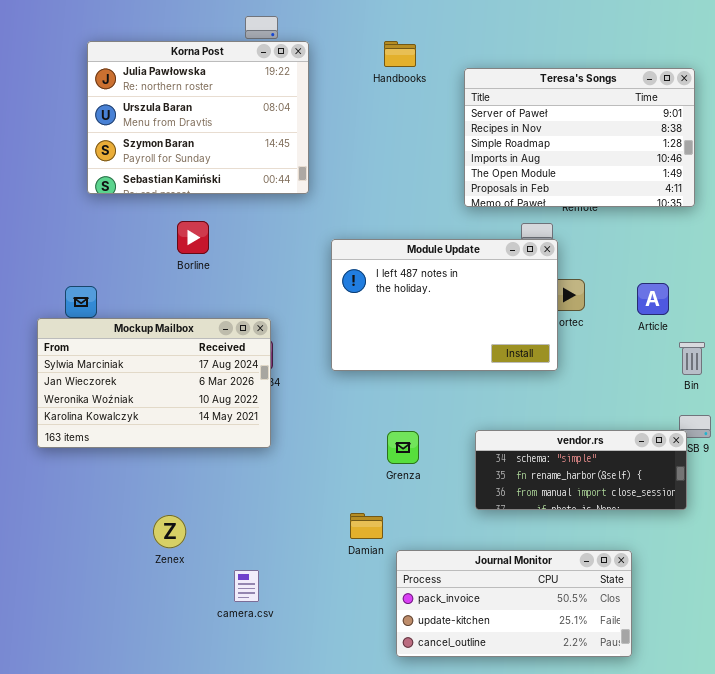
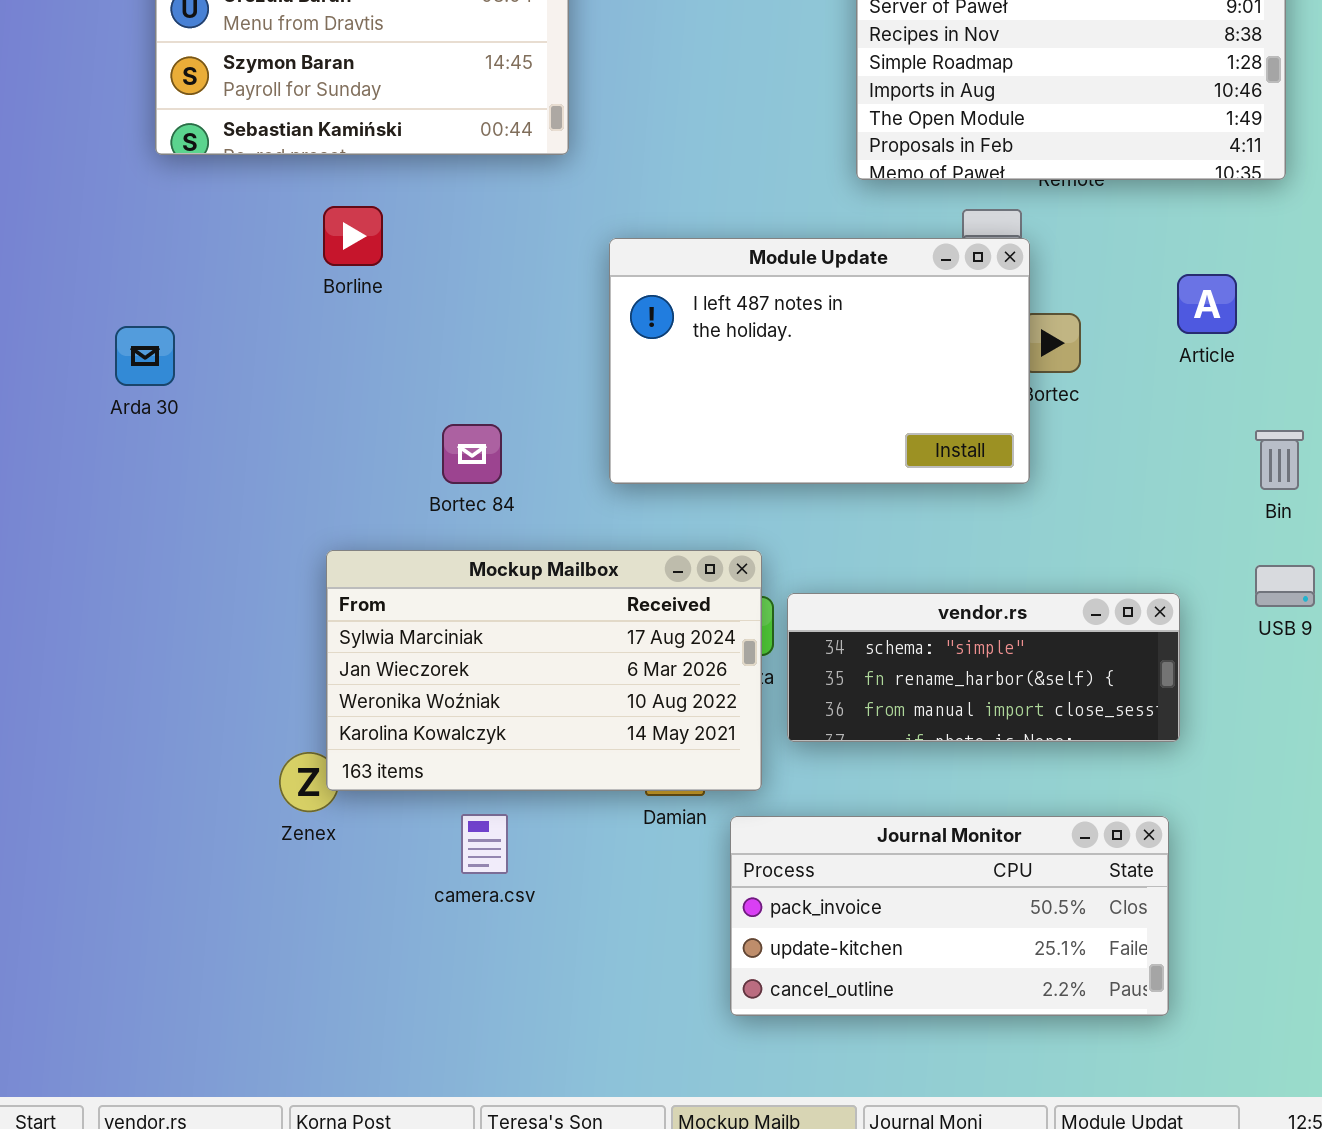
Article: [637,283,669,315] -> [1177,274,1237,334], moved
Mockup Mailbox: [37,318,271,448] -> [326,550,762,791], moved
vendor.rs: [475,430,687,510] -> [787,593,1180,742], moved
camera.csv: [234,570,259,602] -> [461,814,508,874], moved

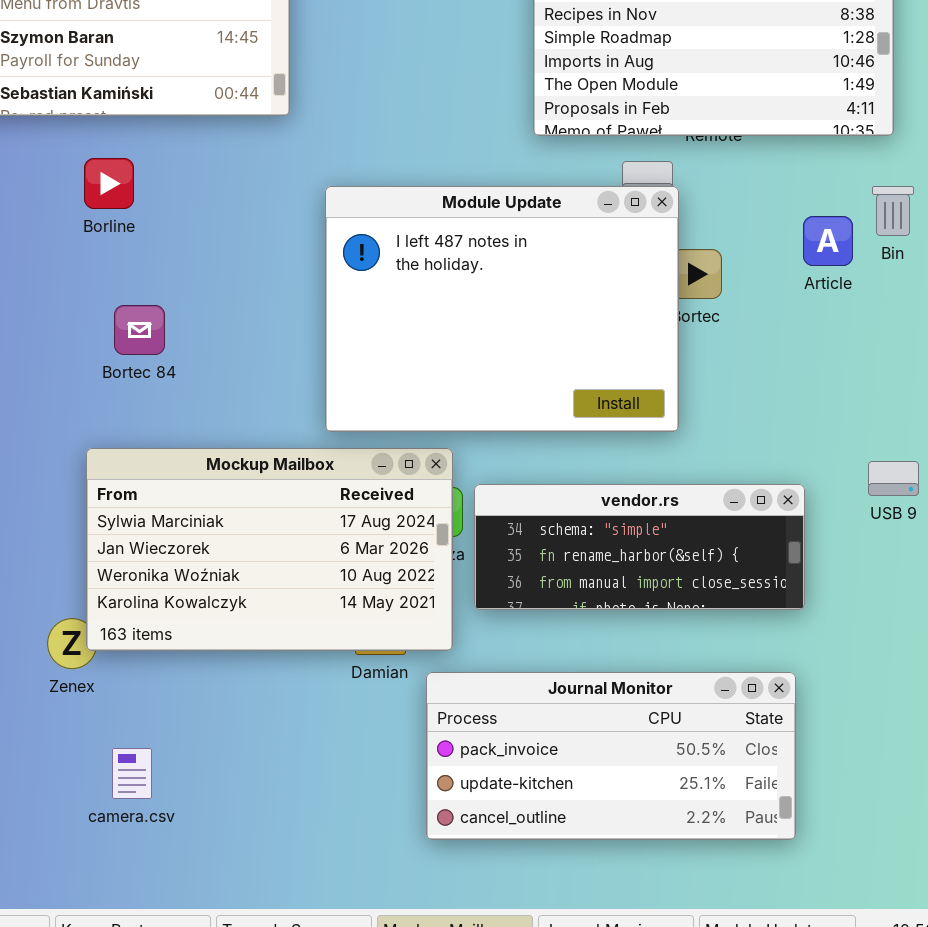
Module Update: [609,238,1030,484] -> [325,186,679,432], resized
Bortec 84: [442,424,502,484] -> [114,305,165,355], moved
Bin: [1255,430,1304,490] -> [872,186,914,236], moved
camera.csv: [461,814,508,874] -> [112,748,152,799], moved

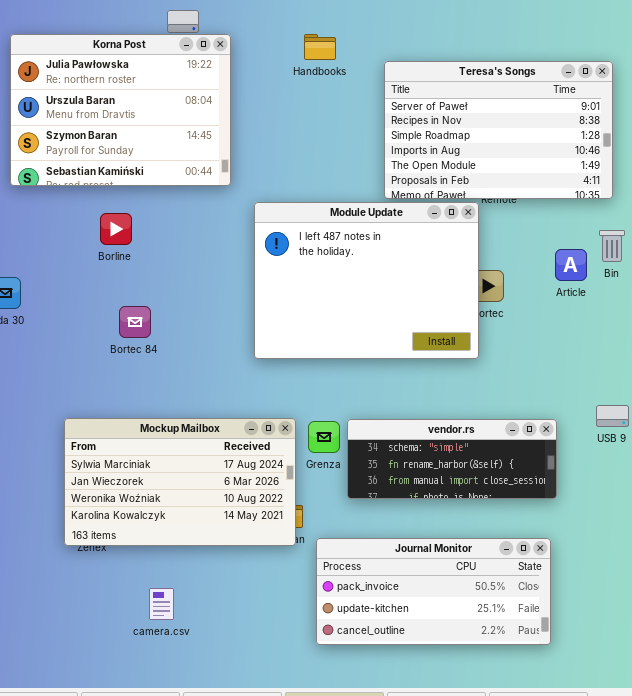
Module Update: [325,186,679,432] -> [254,202,479,359], moved
Mockup Mailbox: [86,448,453,651] -> [64,418,296,546], moved
camera.csv: [112,748,152,799] -> [149,588,174,620], moved

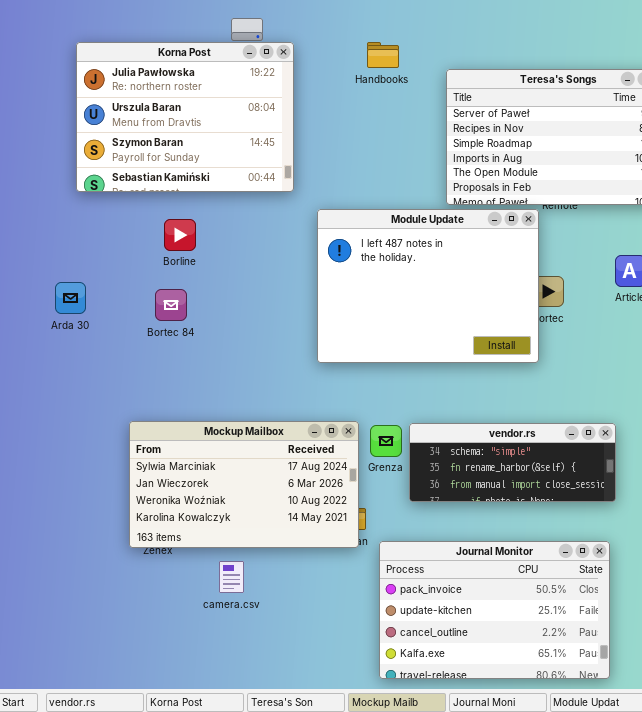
Bortec 84: [119,306,151,338] -> [155,289,187,321], moved
Journal Monitor: [316,538,551,645] -> [379,541,610,679], resized
camera.csv: [149,588,174,620] -> [219,561,244,593], moved

